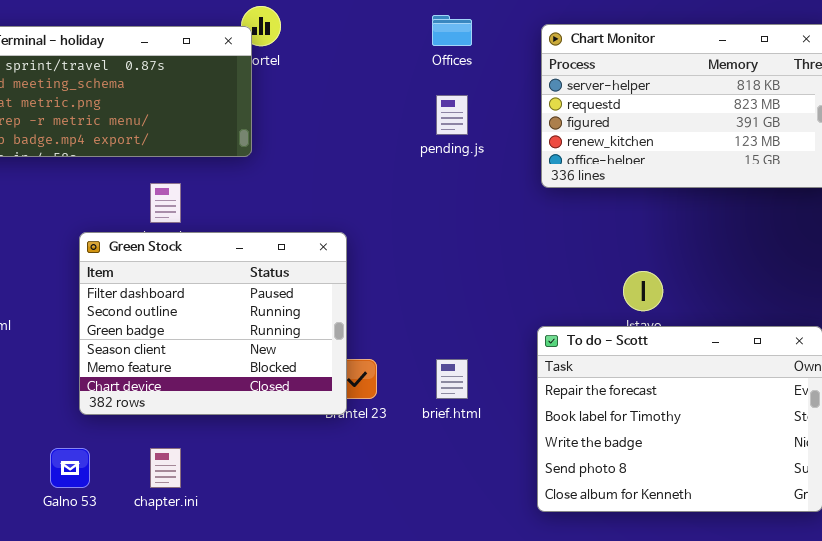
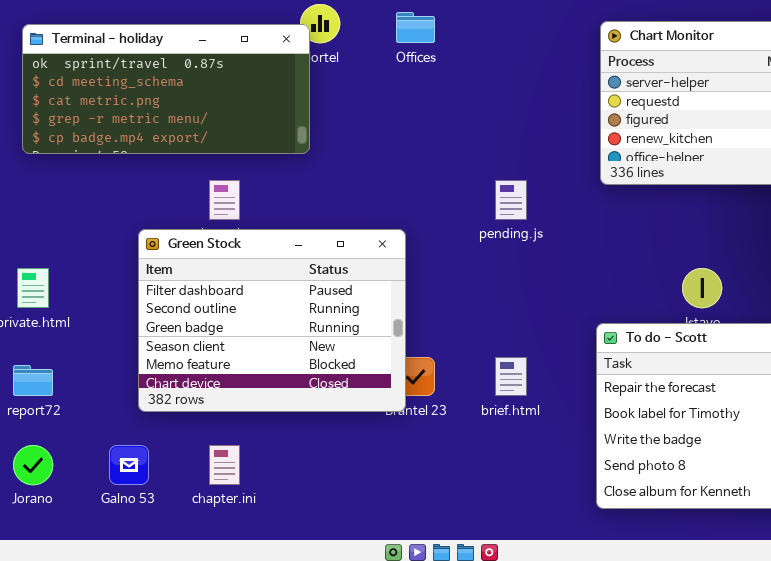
Offices: [432,15,472,46] -> [396,12,435,43], moved
pending.js: [436,95,468,135] -> [495,180,527,220], moved

